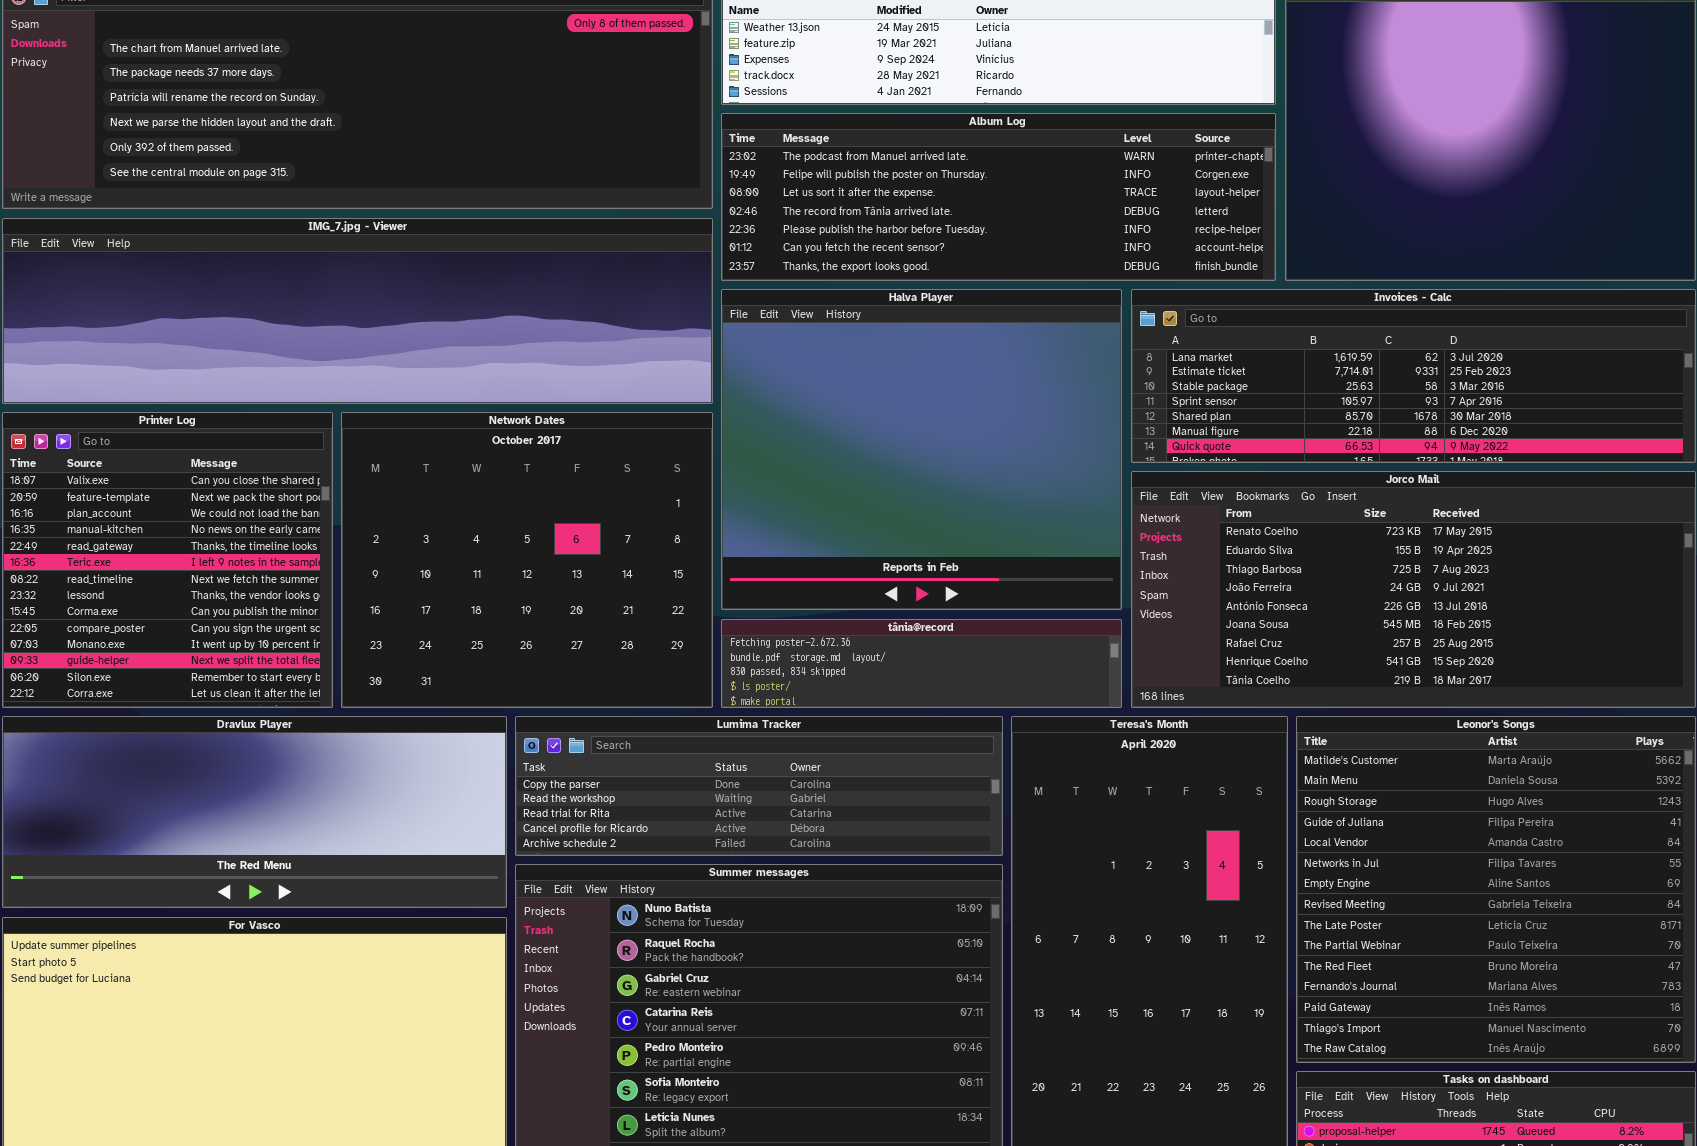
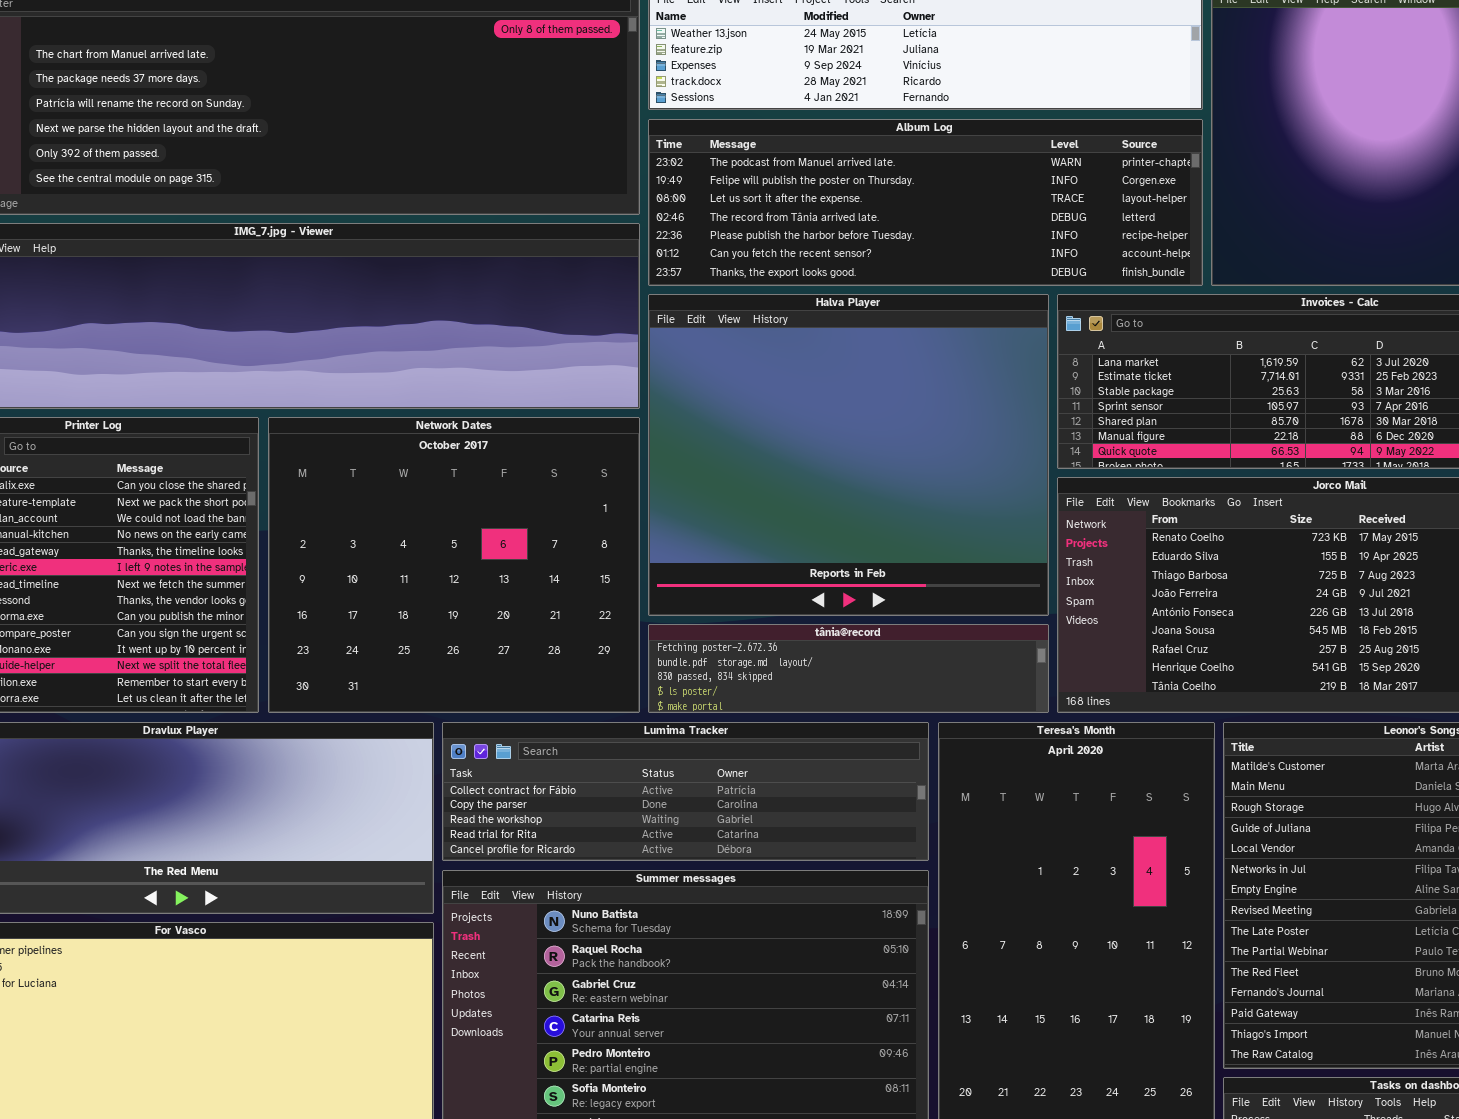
Lumima Tracker: [515,716,1003,856] -> [442,722,929,861], scrolled up 1 row

